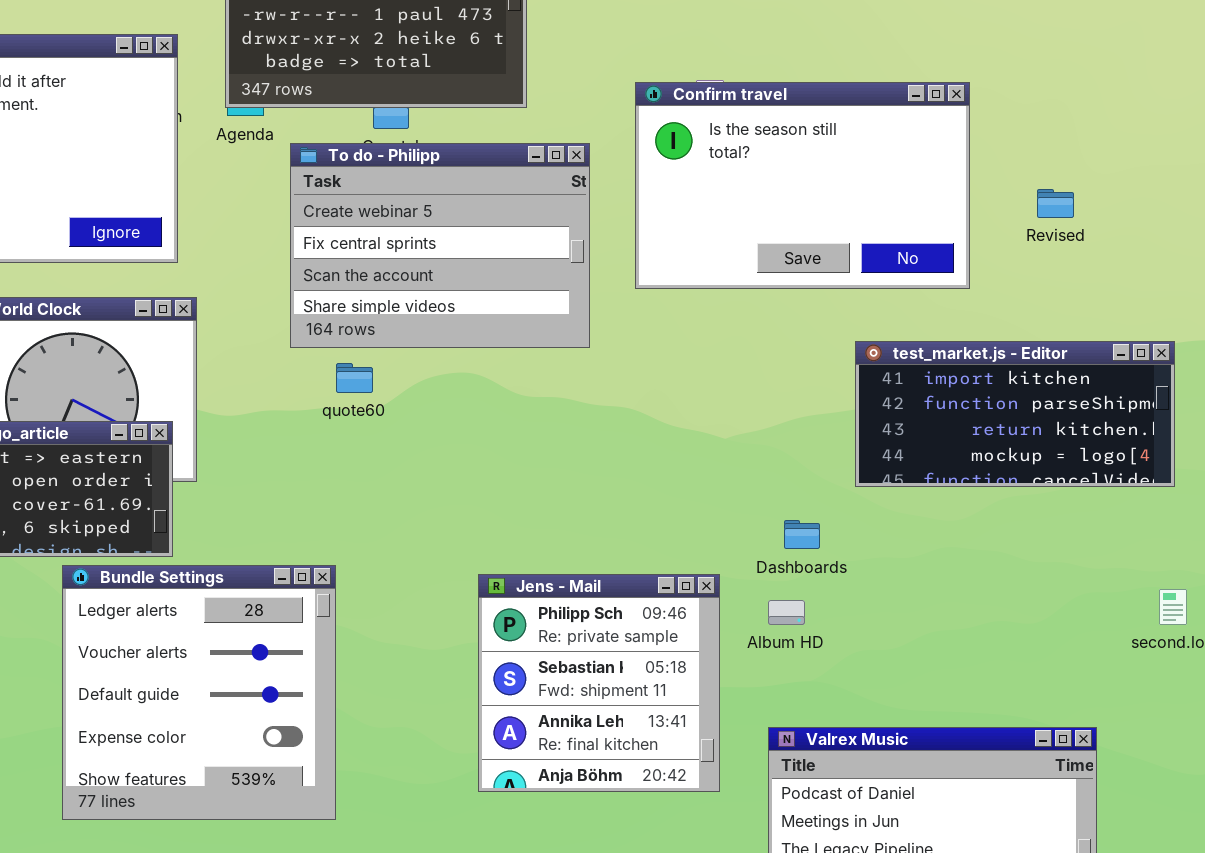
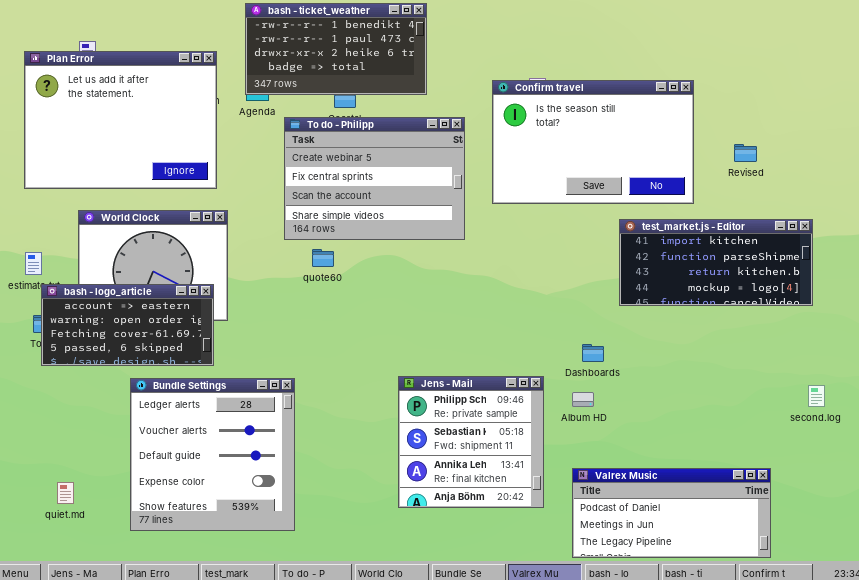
test_market.js - Editor: [855,341,1175,487] -> [619,219,813,306], moved
Bundle Settings: [62,565,336,820] -> [130,378,295,531], moved

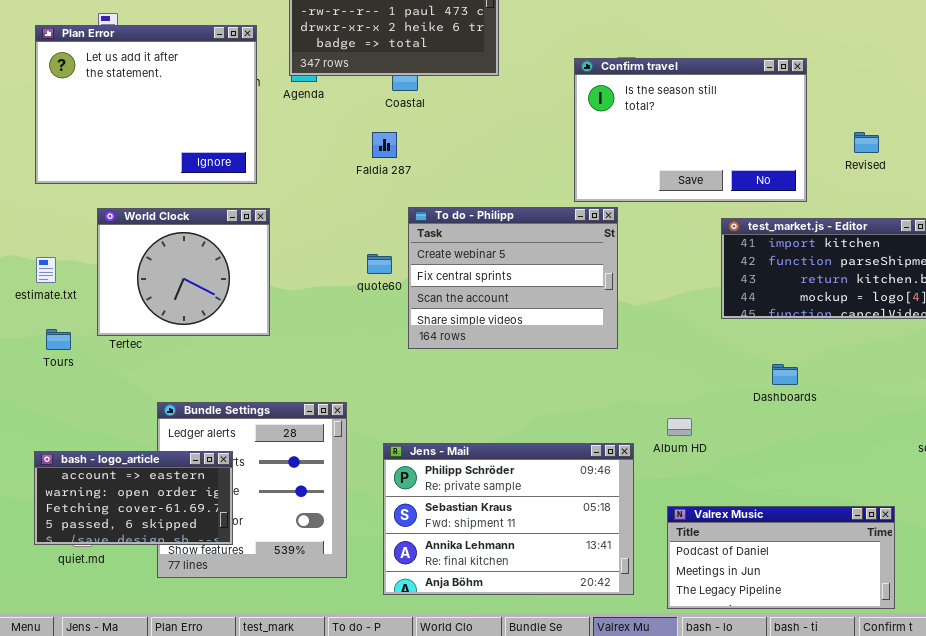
To do - Philipp: [284,117,465,240] -> [408,207,618,349], moved
bash - logo_article: [41,284,214,366] -> [34,451,233,545], moved
Dashboards: [582,344,604,362] -> [772,364,798,385], moved
Jens - Mail: [398,376,544,508] -> [383,443,634,595], moved, resized

